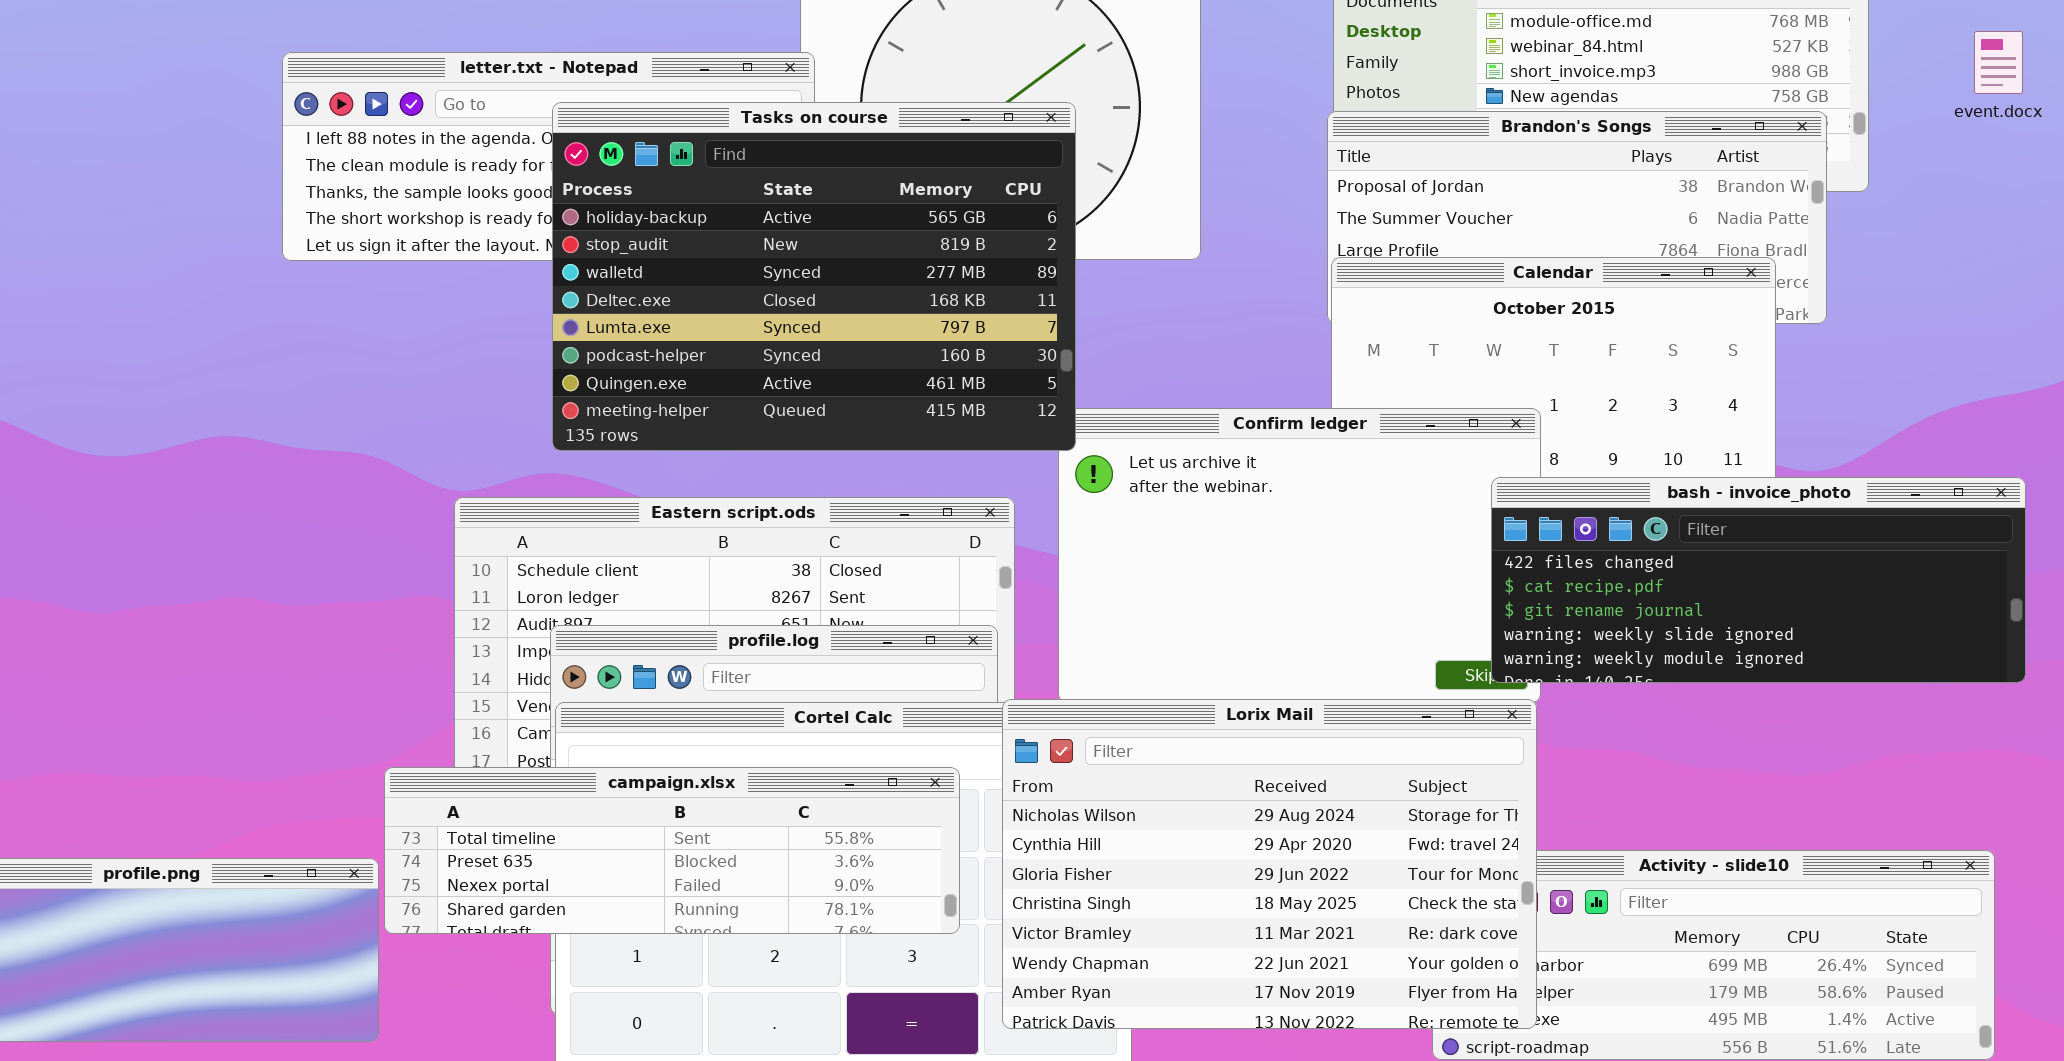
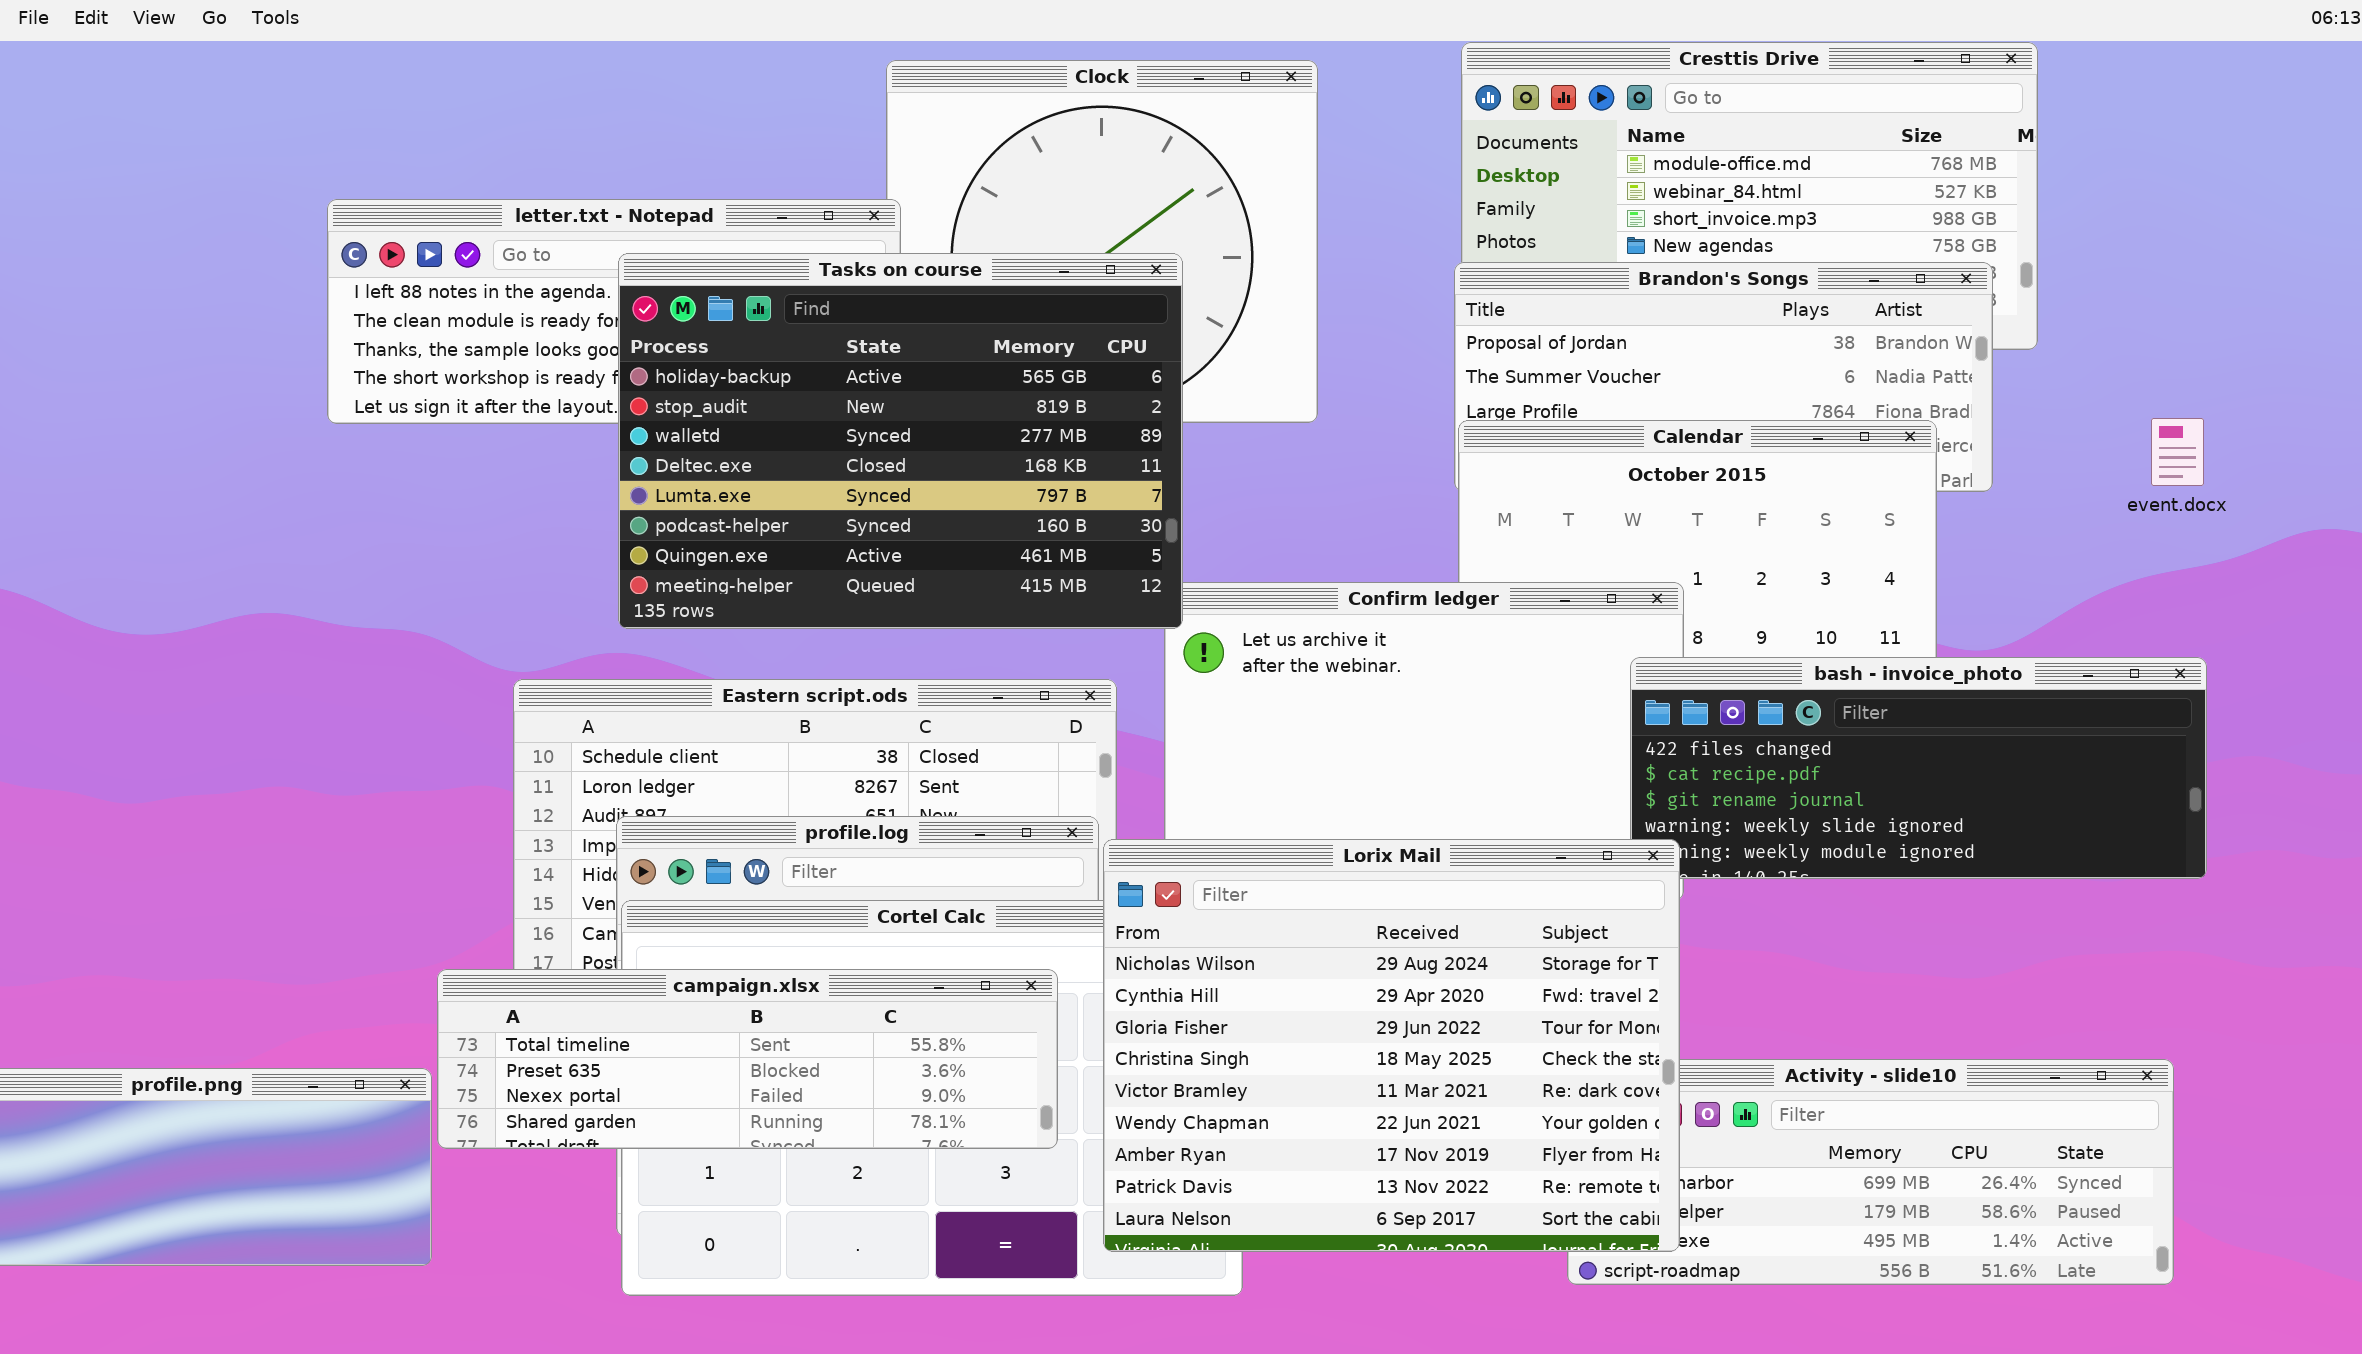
event.docx: [1974,31,2023,94] -> [2151,418,2204,486], moved
Lorix Mail: [1002,699,1537,1029] -> [1103,839,1680,1252], resized

